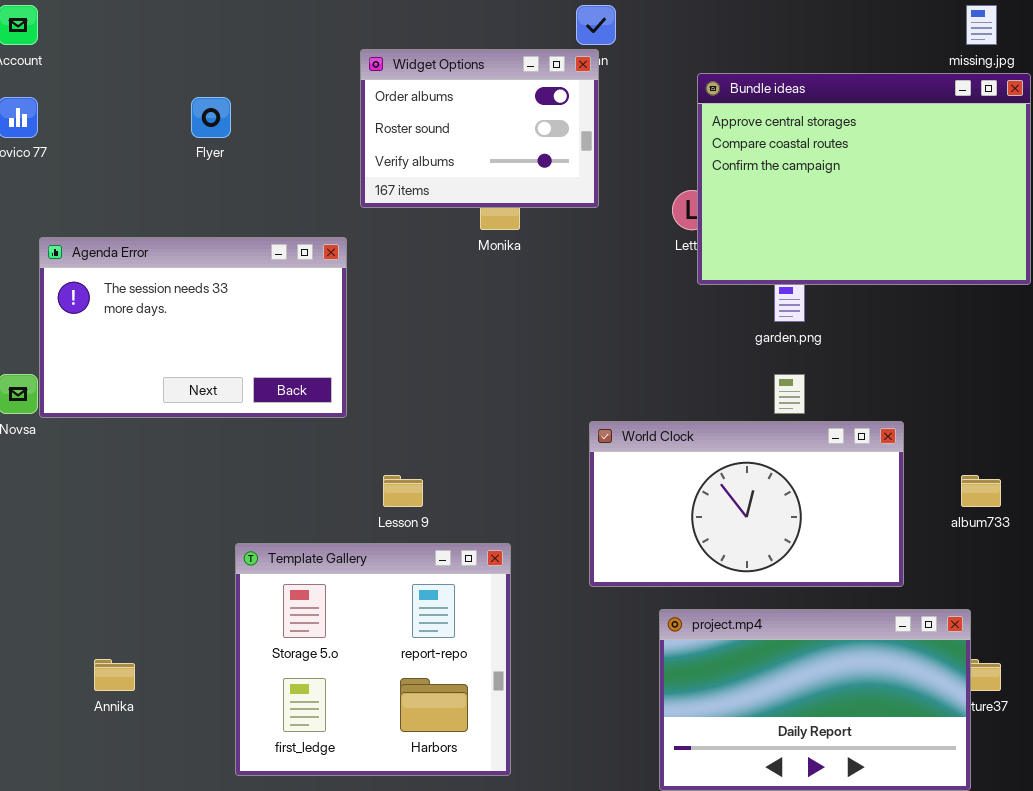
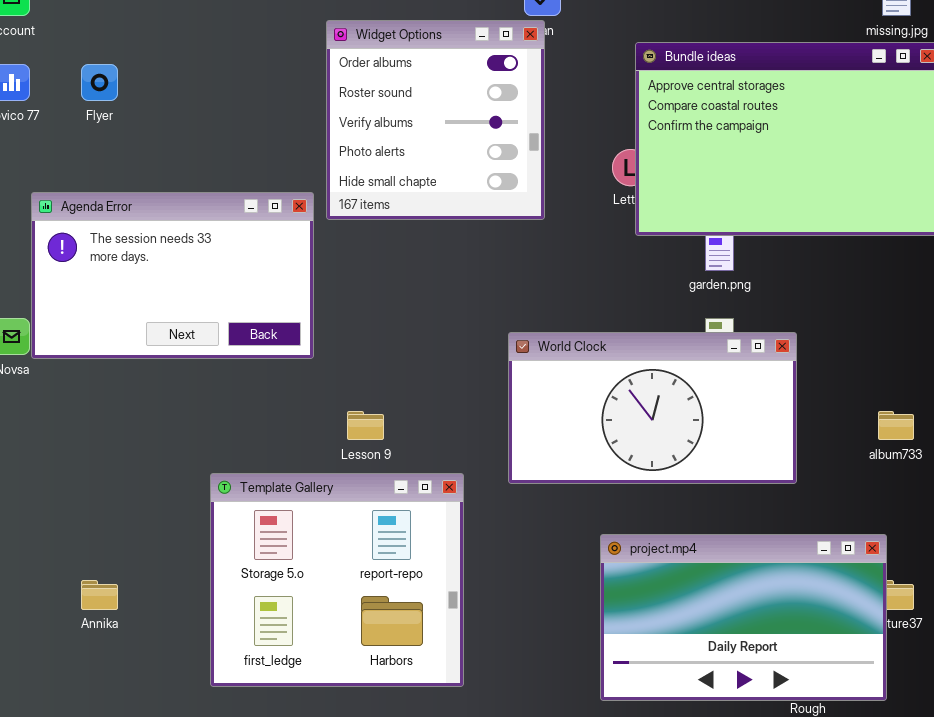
Widget Options: [360,49,599,208] -> [326,20,545,220], resized
Flyer: [191,97,231,138] -> [81,64,118,101], moved
World Clock: [589,421,904,587] -> [508,332,797,484], moved

